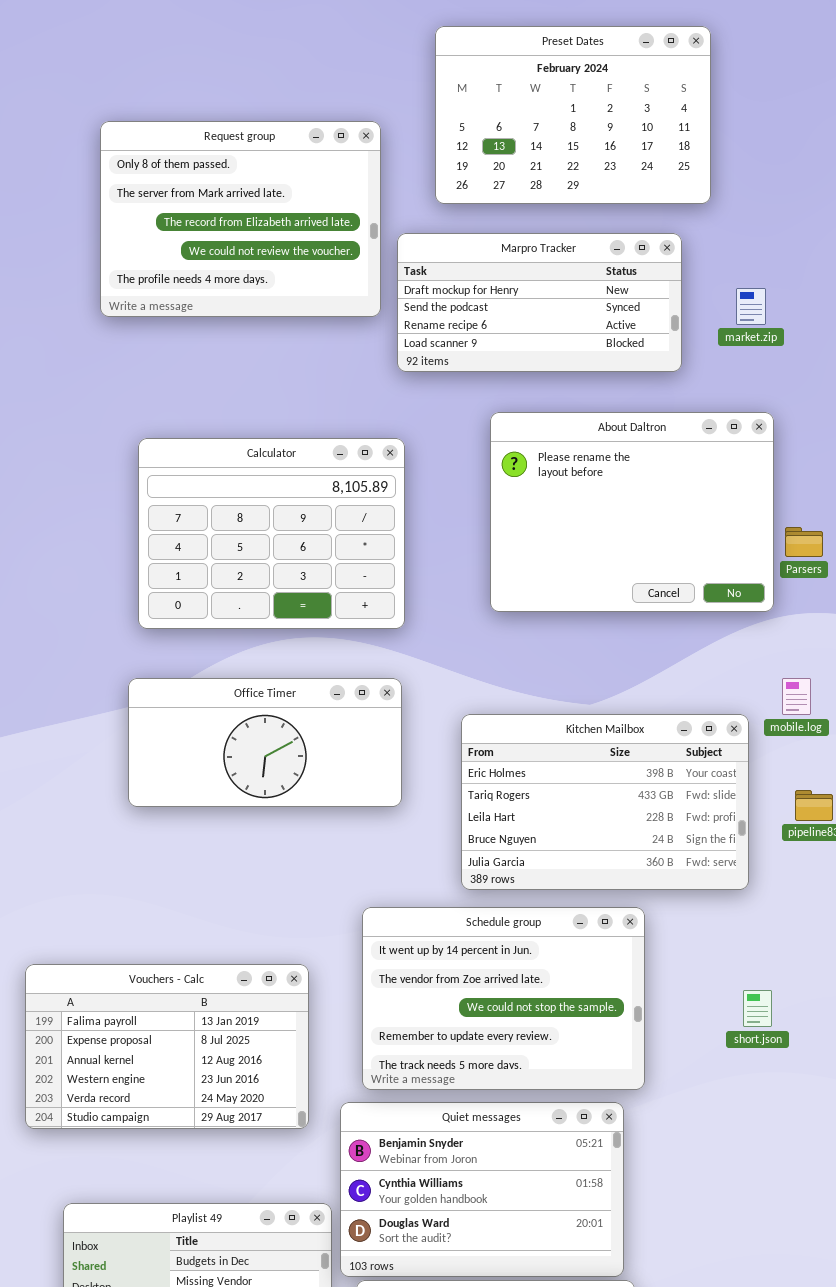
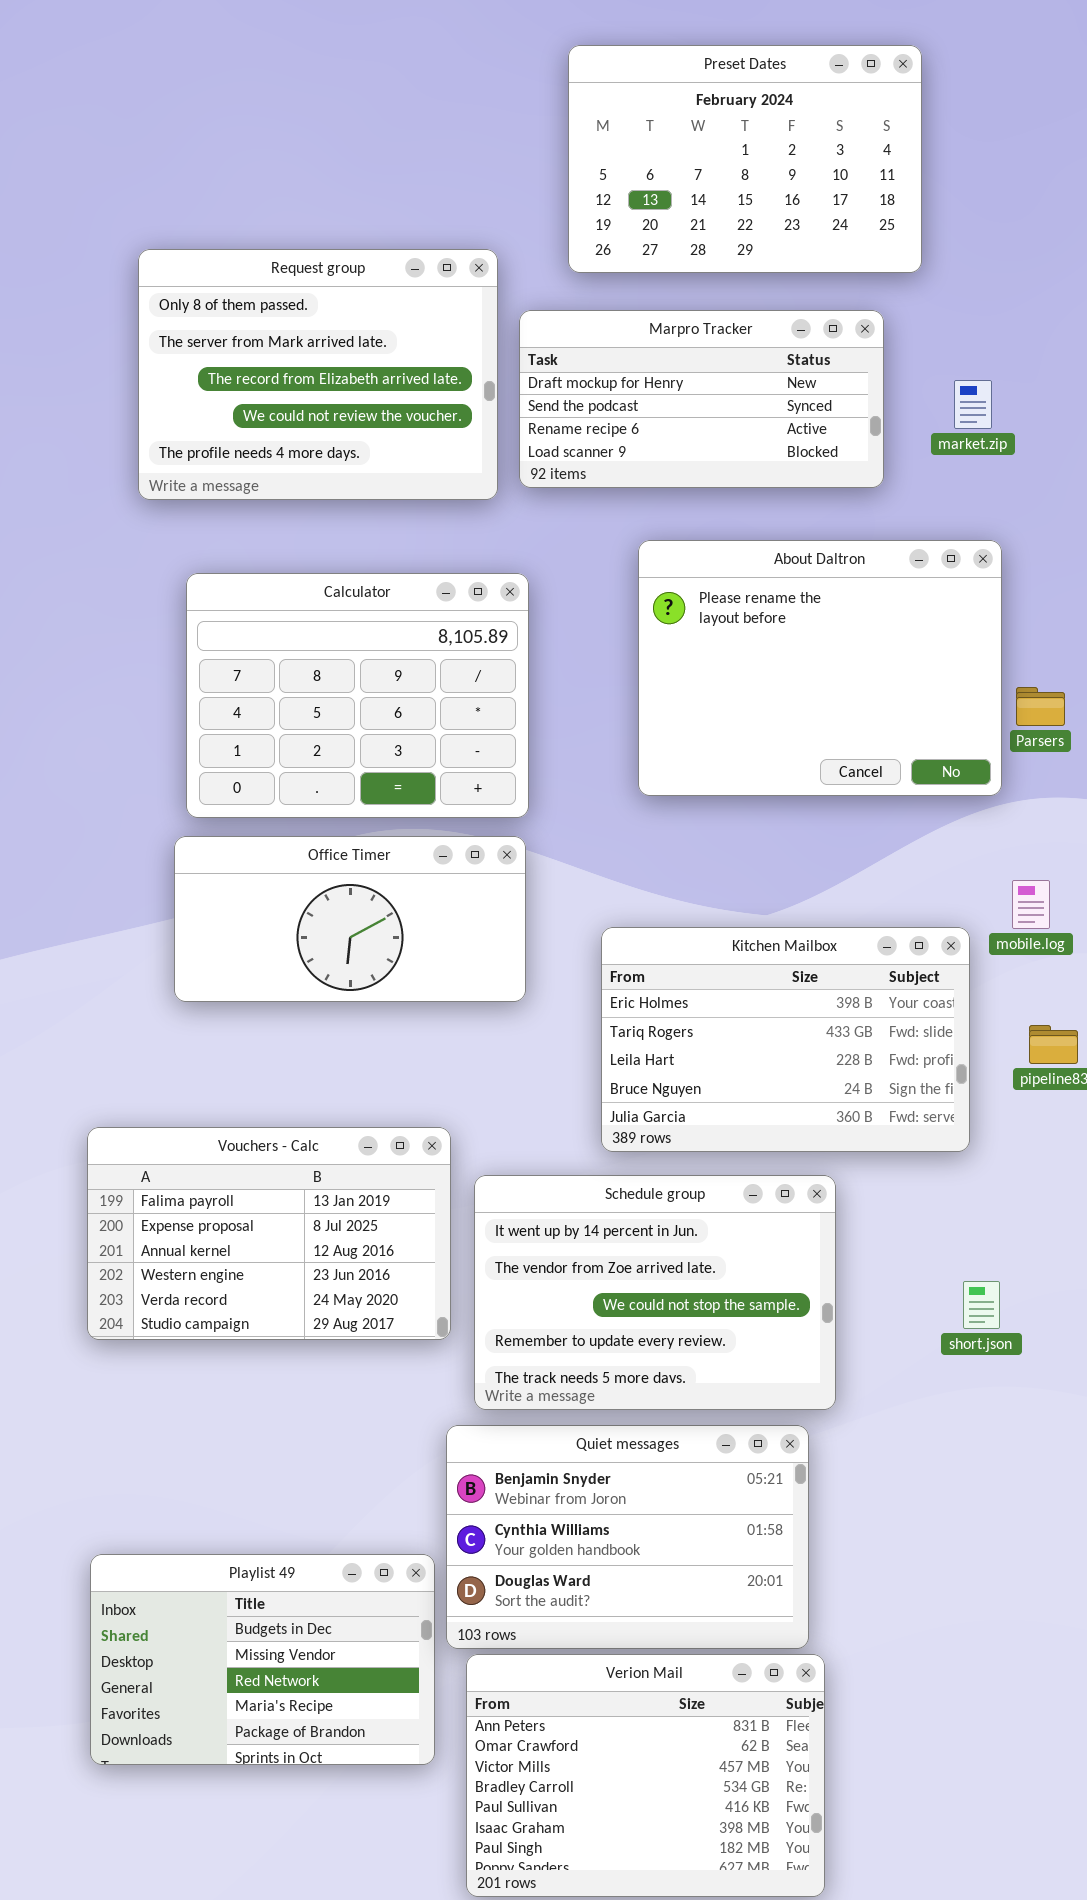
Request group: [100,121,381,317] -> [138,249,498,500], moved
Office Timer: [128,678,402,807] -> [174,836,526,1002], moved
Vouchers - Calc: [25,964,309,1129] -> [87,1127,451,1340], moved

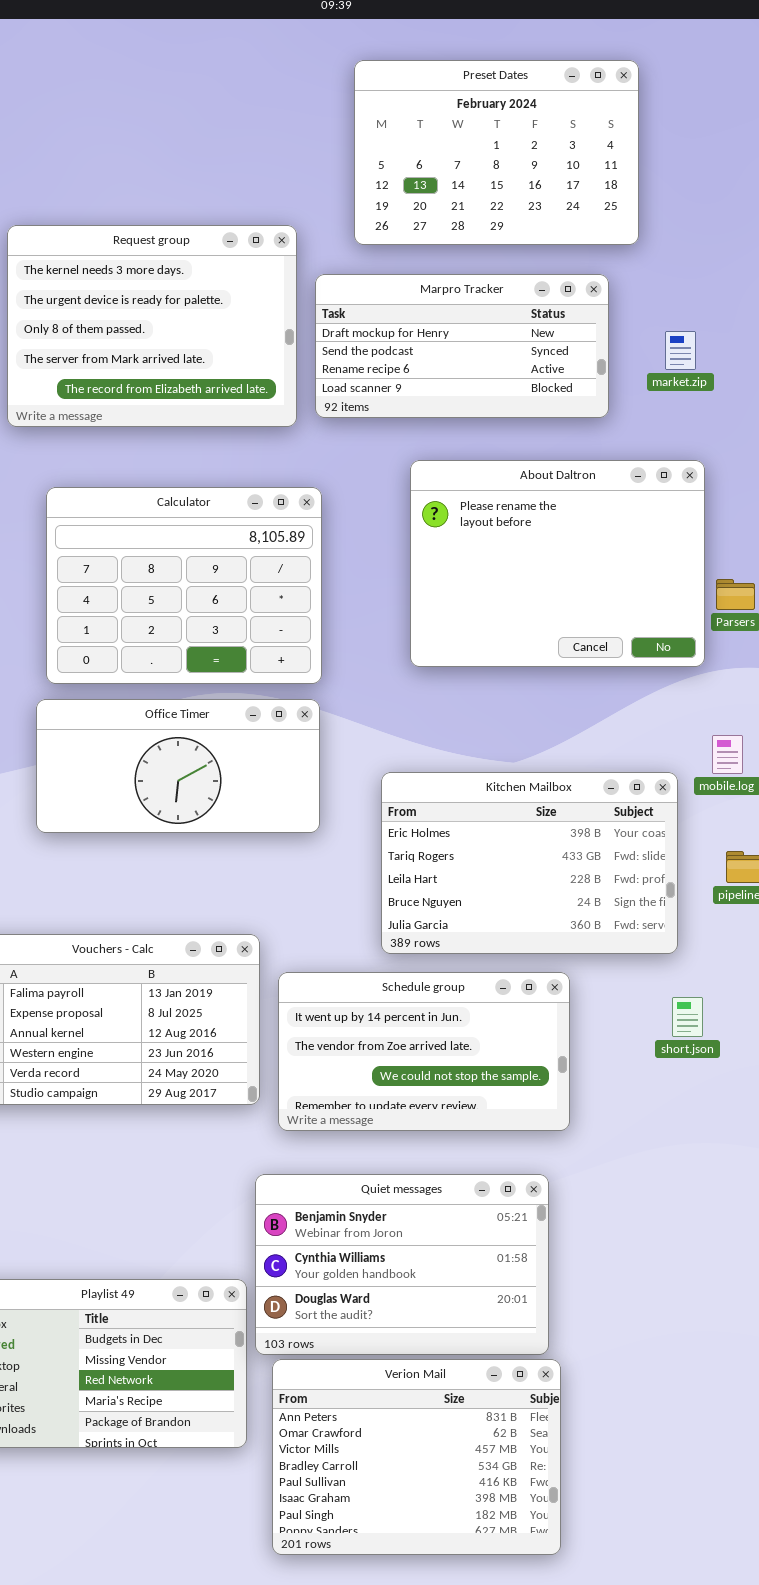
Request group: [138,249,498,500] -> [7,225,297,427], scrolled up 2 rows
Schedule group: [474,1175,836,1410] -> [278,972,570,1131], resized
short.json: [963,1281,1000,1329] -> [672,997,703,1037], moved

